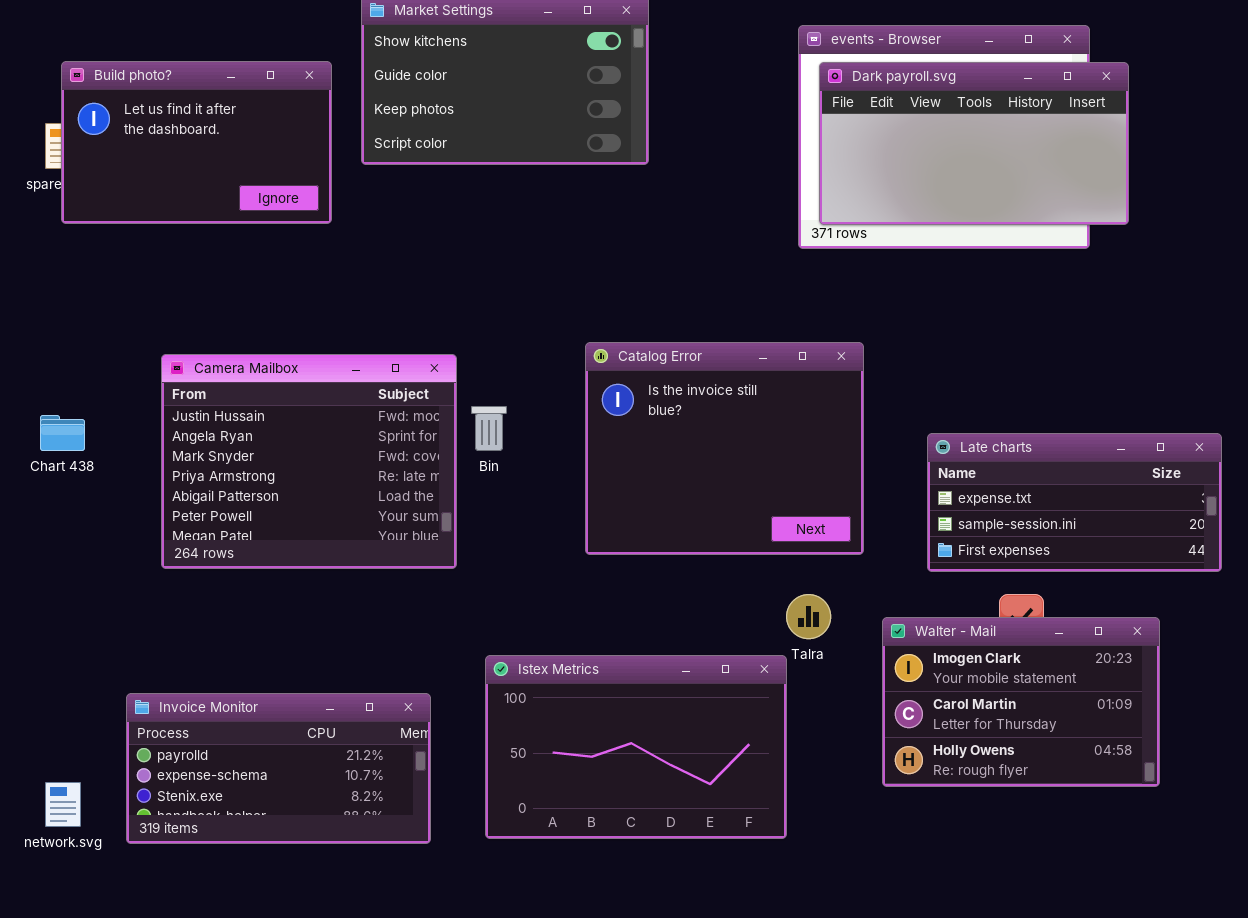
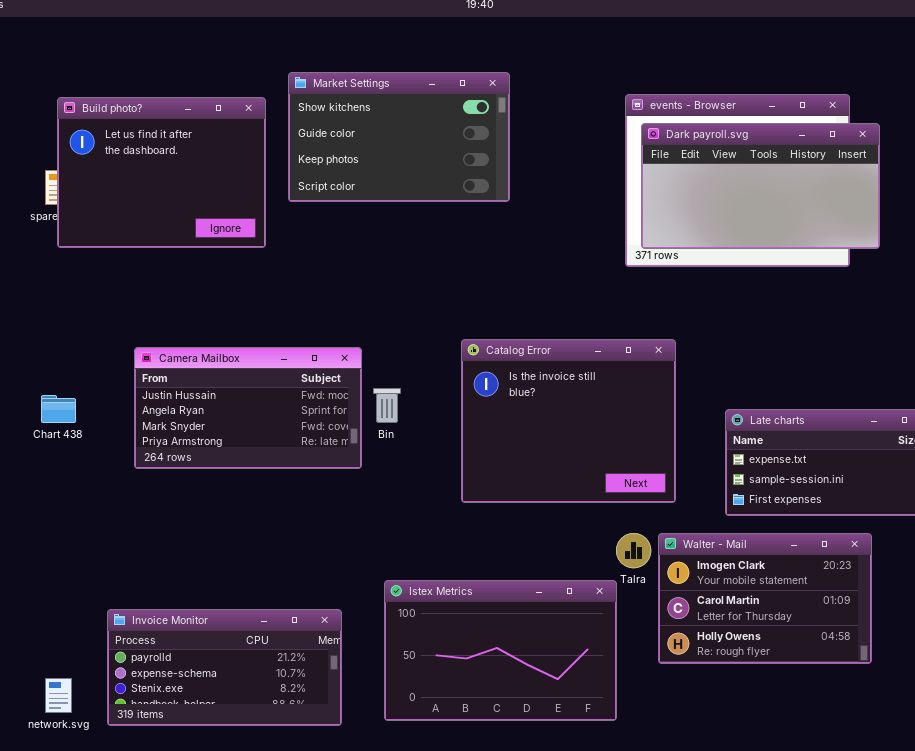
Build photo?: [61,61,332,224] -> [57,97,266,248], resized
Camera Mailbox: [161,354,457,569] -> [134,347,362,469], resized
Walter - Mail: [882,617,1160,787] -> [658,533,872,664], moved

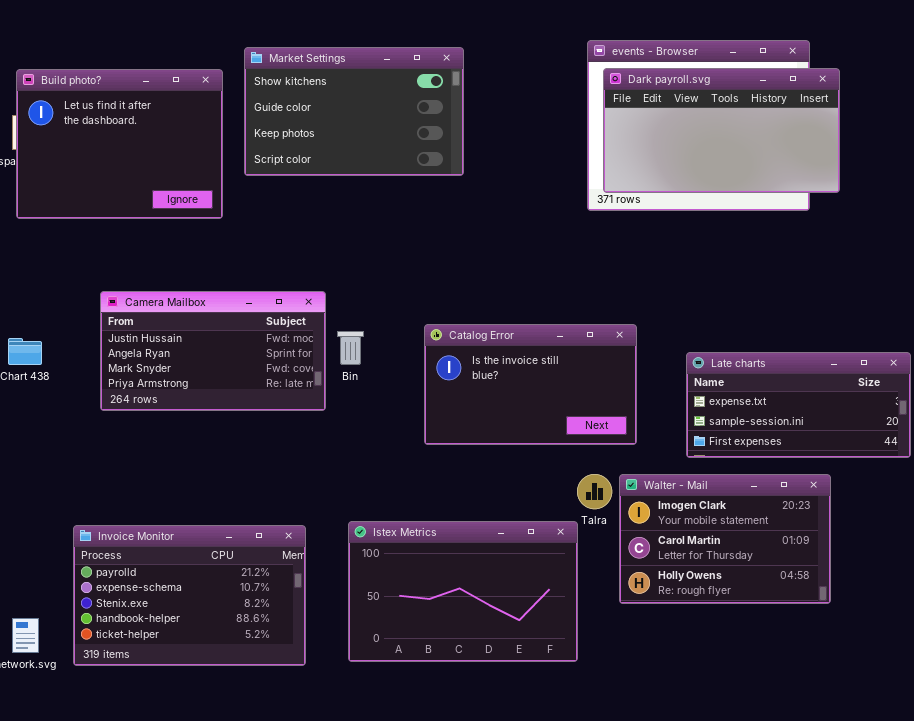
Market Settings: [288,72,510,202] -> [244,47,464,176], moved
Build photo?: [57,97,266,248] -> [16,69,223,219], moved
Catalog Error: [461,339,676,503] -> [424,324,637,445], resized
Invoice Monitor: [107,609,342,726] -> [73,525,306,666], resized

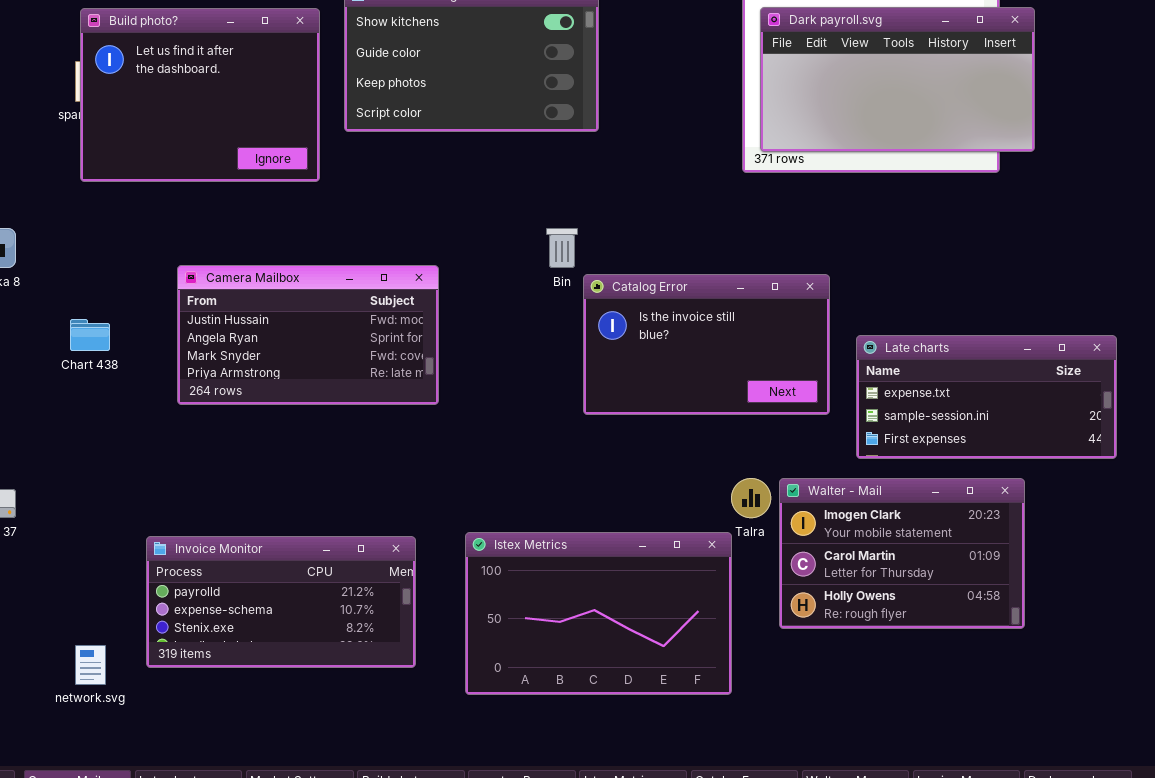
Catalog Error: [424,324,637,445] -> [583,274,830,415], moved
Bin: [337,331,364,365] -> [546,228,578,268], moved
Invoice Monitor: [73,525,306,666] -> [146,536,416,668], resized

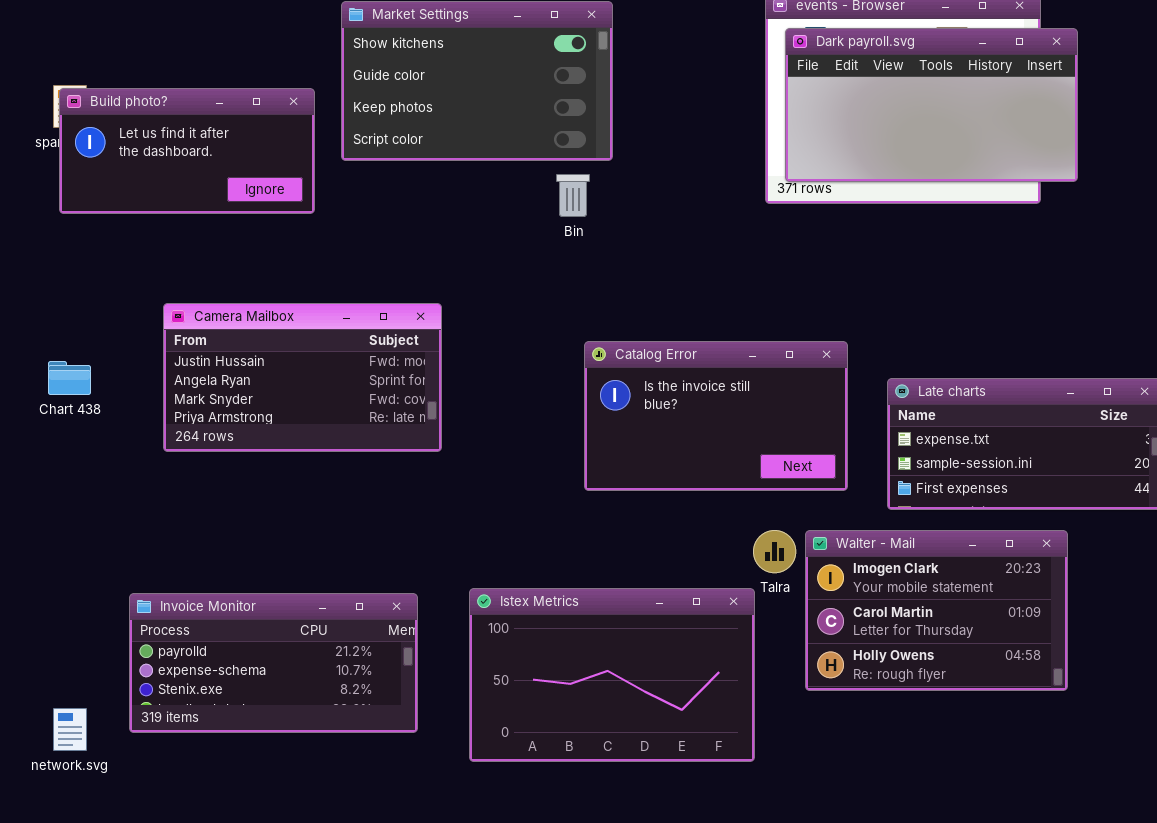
Build photo?: [80,8,320,182] -> [59,88,315,214], resized
Bin: [546,228,578,268] -> [556,174,590,217], moved
Catalog Error: [583,274,830,415] -> [584,341,848,491], moved

